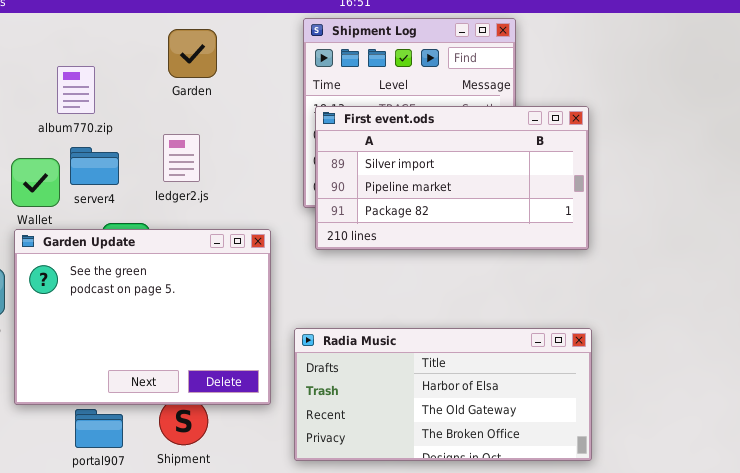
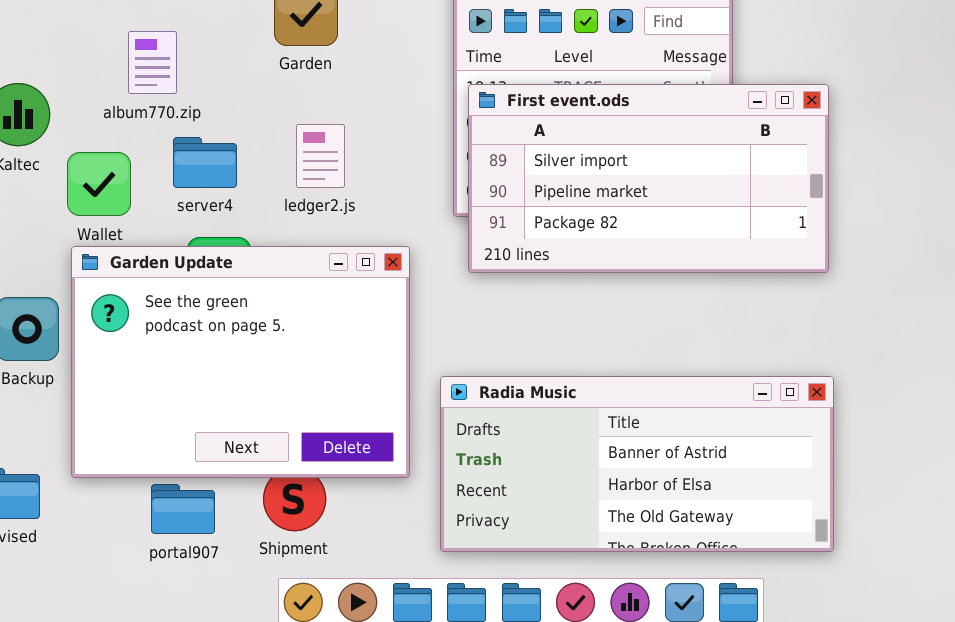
ledger2.js: [163,134,200,182] -> [296,124,345,188], moved
server4: [70,147,119,185] -> [173,137,237,188], moved
Radia Music: [294,328,592,461] -> [440,376,834,552], scrolled up 1 row

